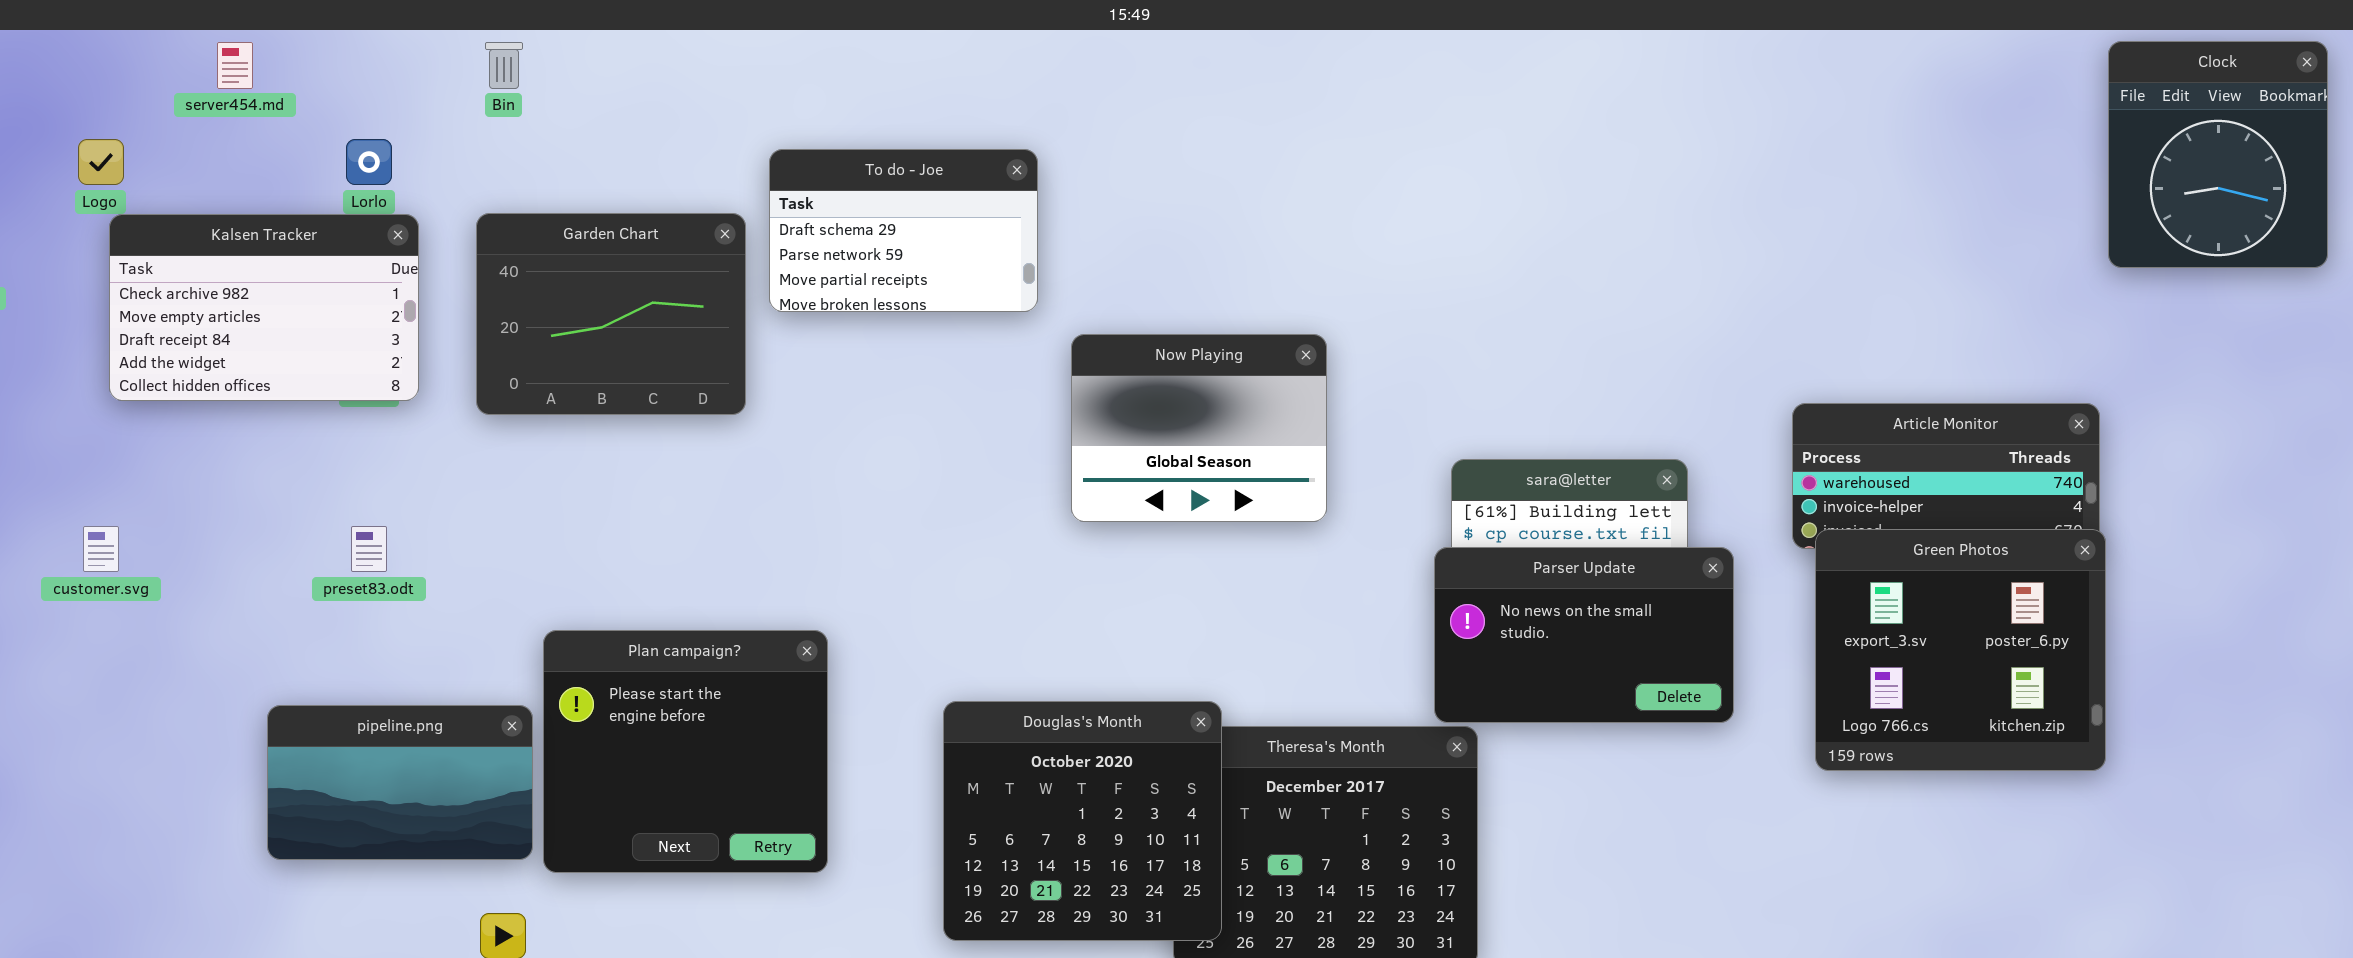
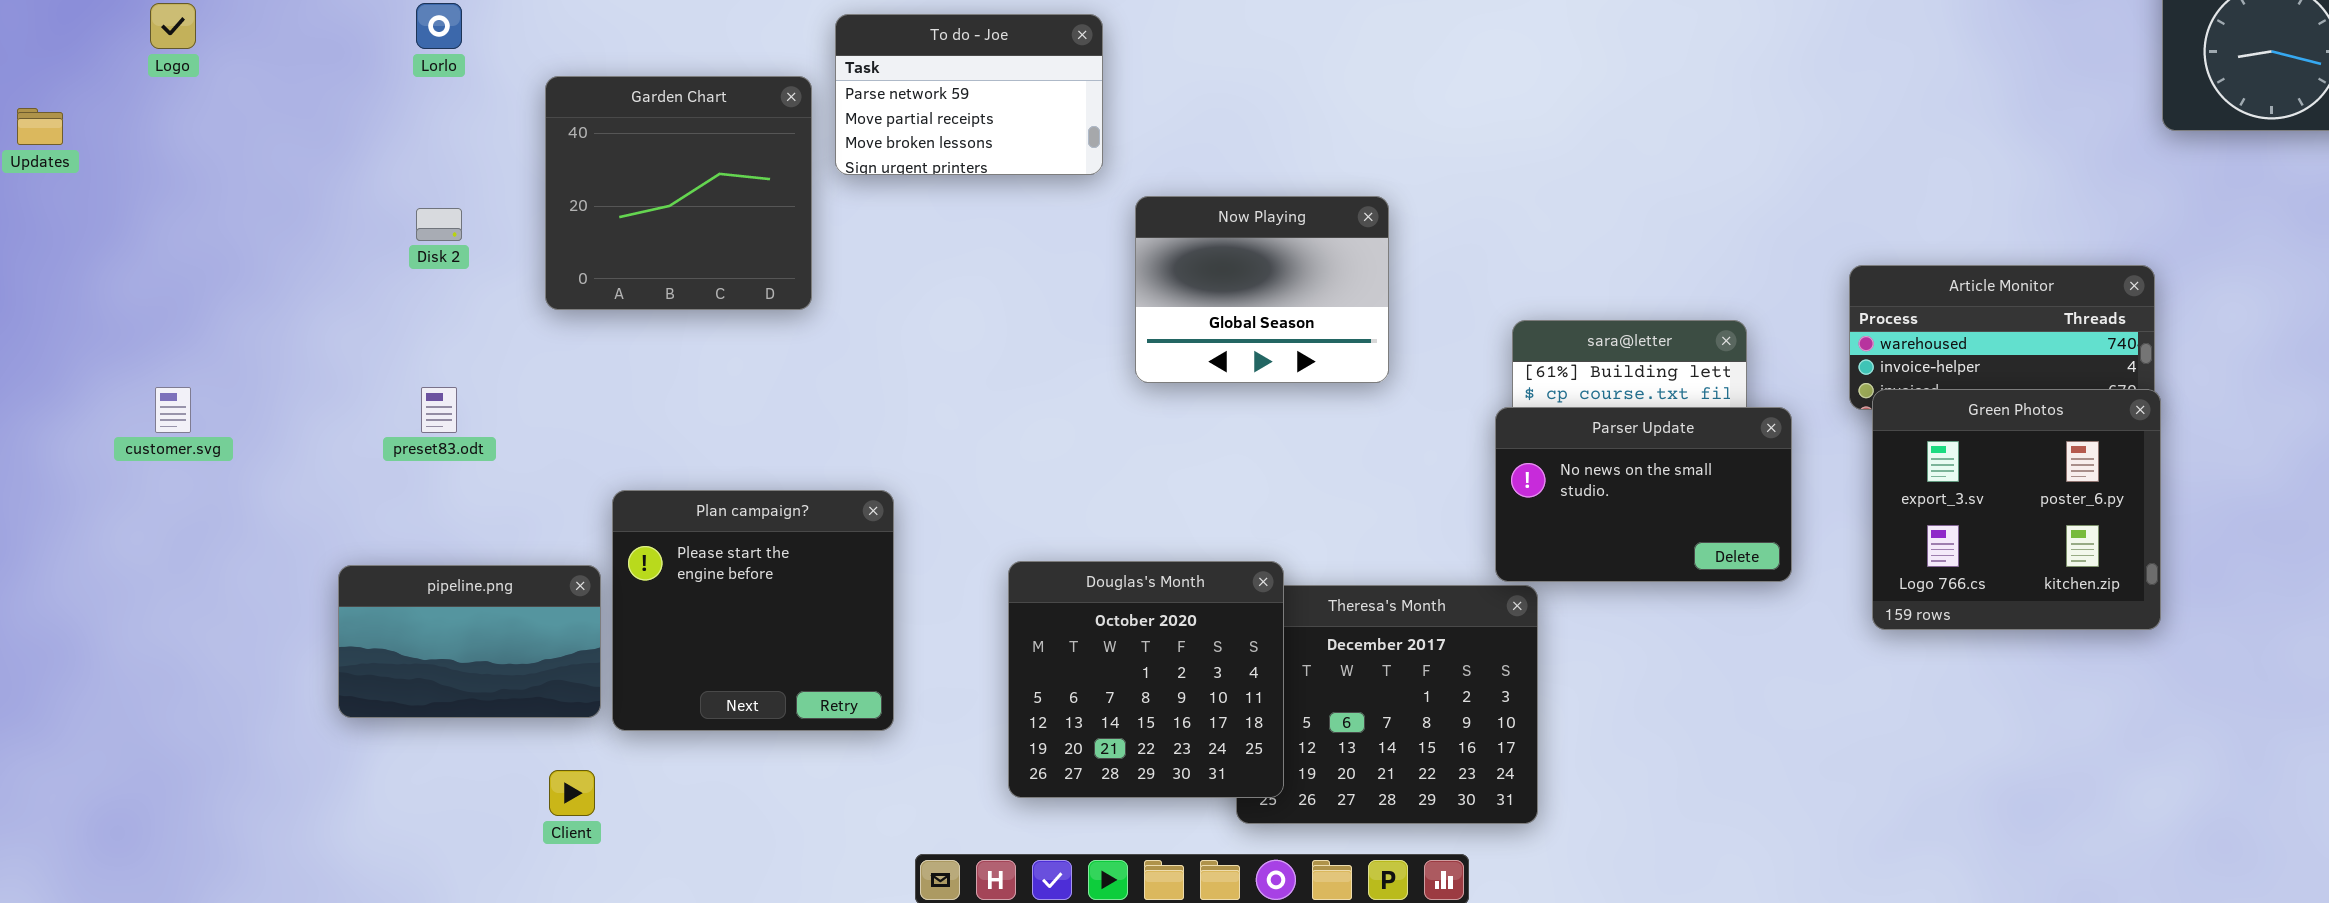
To do - Joe: [769,149,1038,312] -> [835,14,1103,175], scrolled down 1 row
Garden Chart: [476,213,746,415] -> [545,76,812,310], resized
Kalsen Tracker: [109,214,419,401] -> none, closed

